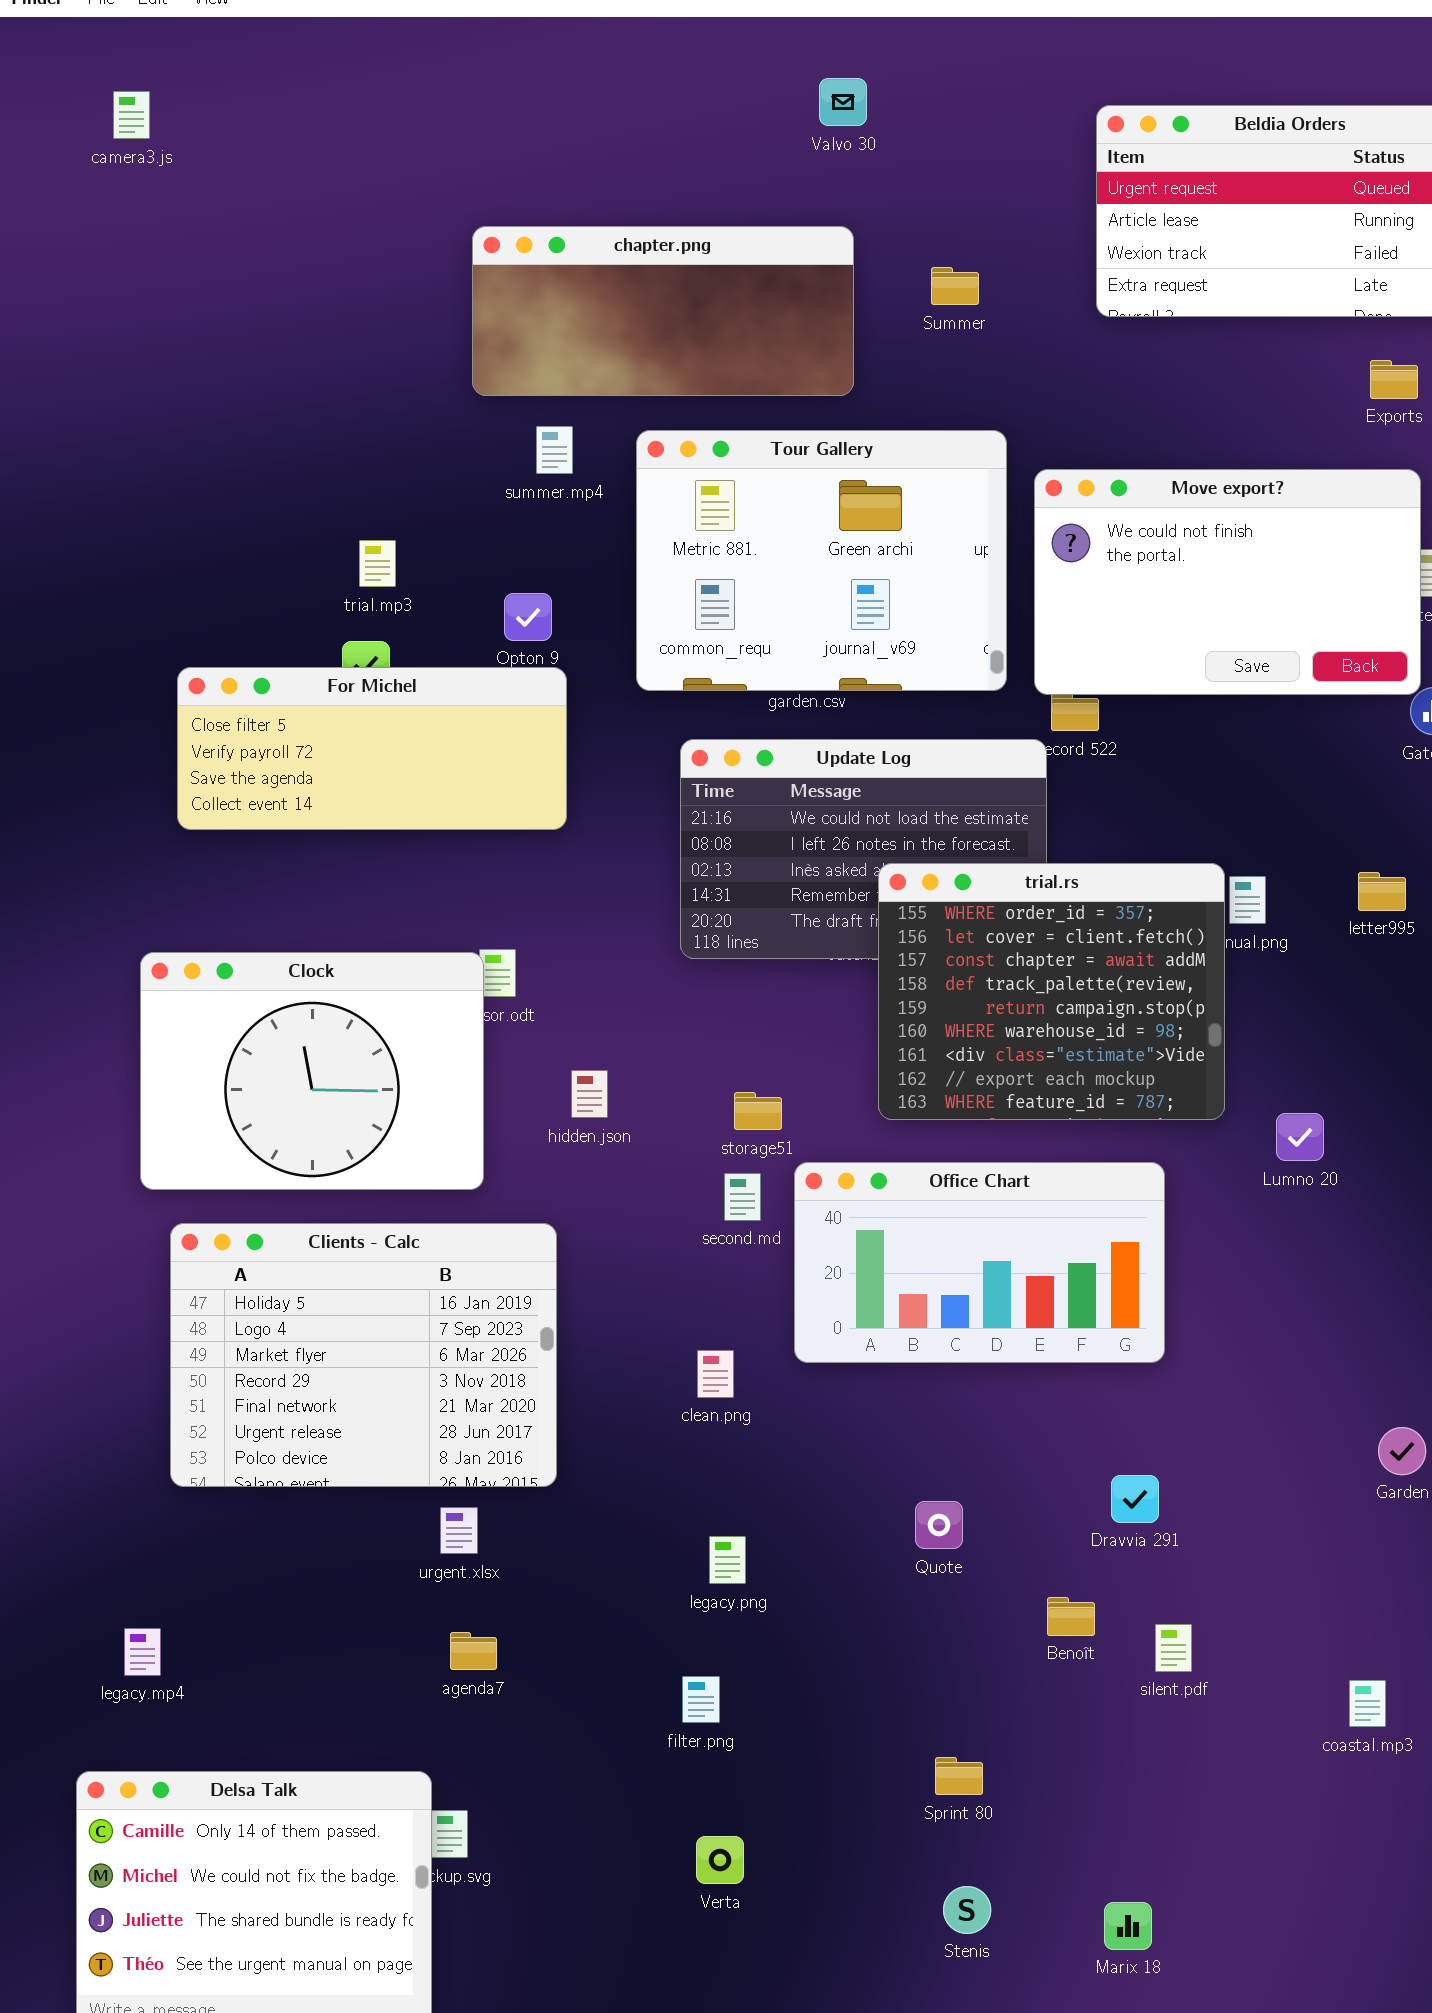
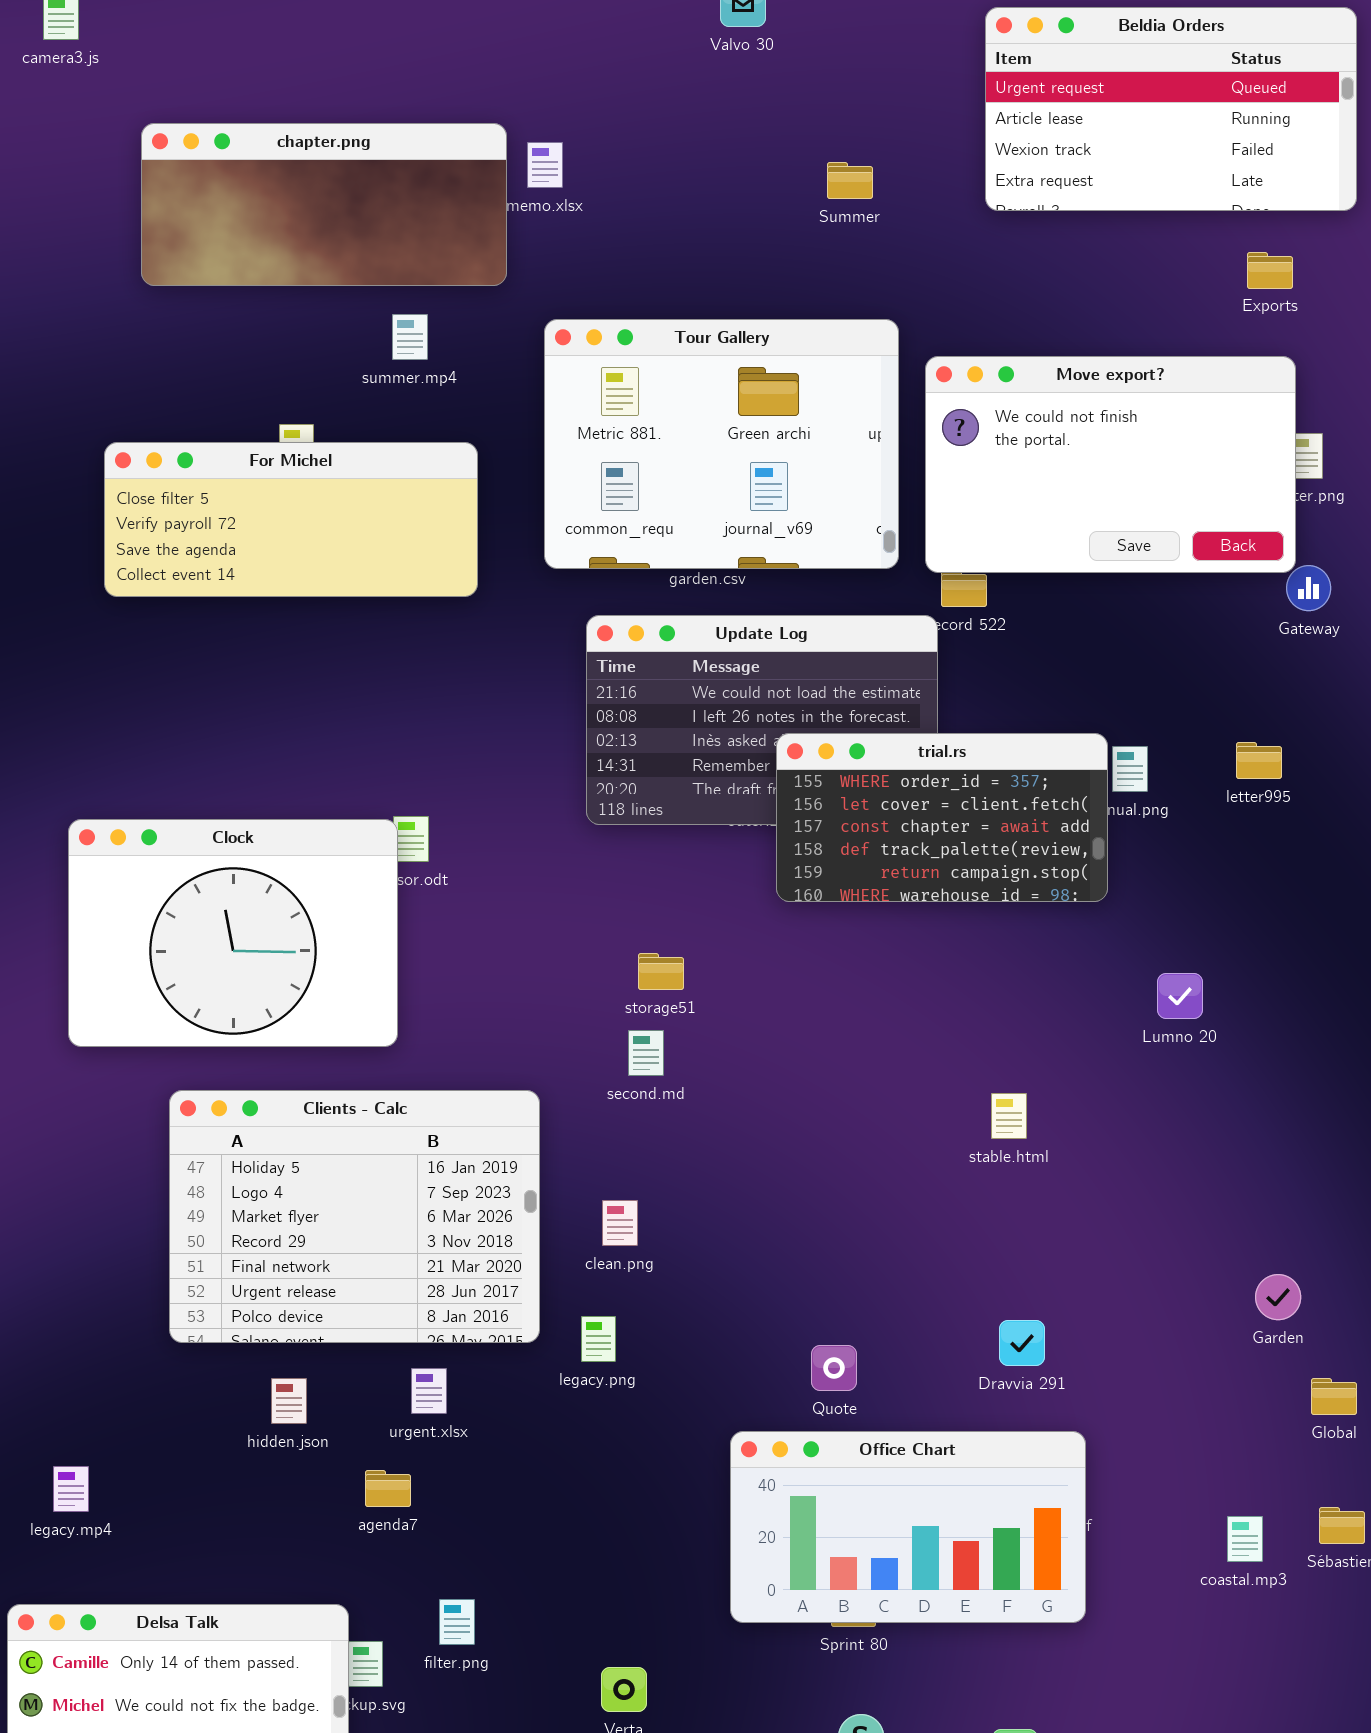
chapter.png: [472,226,854,396] -> [141,123,507,286], moved
summer.mp4: [536,426,573,474] -> [392,314,428,360], moved
For Michel: [177,667,567,830] -> [104,442,478,597], moved
trial.rs: [878,863,1225,1120] -> [776,733,1108,902], resized
hidden.json: [571,1070,608,1118] -> [271,1378,307,1424], moved
Office Chart: [794,1162,1165,1363] -> [730,1431,1086,1623], moved
Clients - Calc: [170,1223,557,1487] -> [169,1090,540,1343], moved
urgent.xlsx: [440,1507,478,1554] -> [411,1368,447,1414], moved
legacy.png: [709,1536,746,1584] -> [581,1316,616,1362], moved
filter.png: [682,1676,720,1723] -> [439,1599,475,1645], moved

